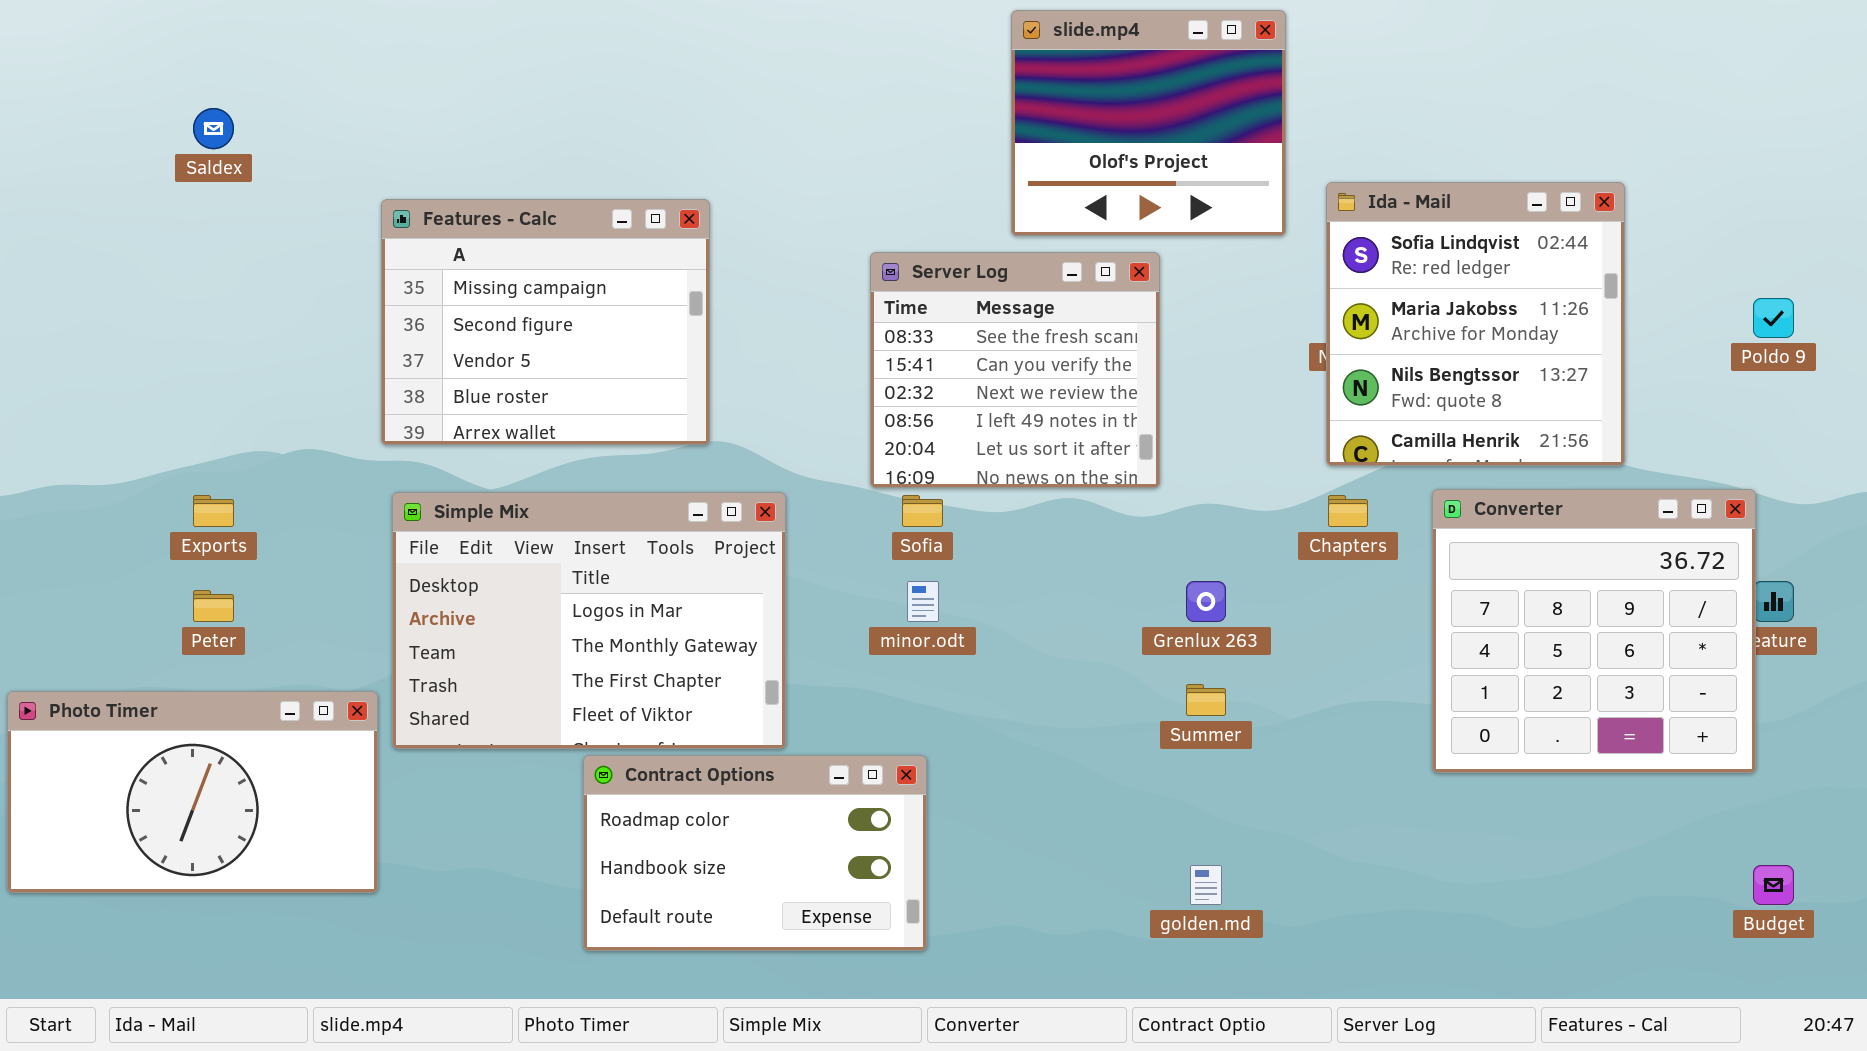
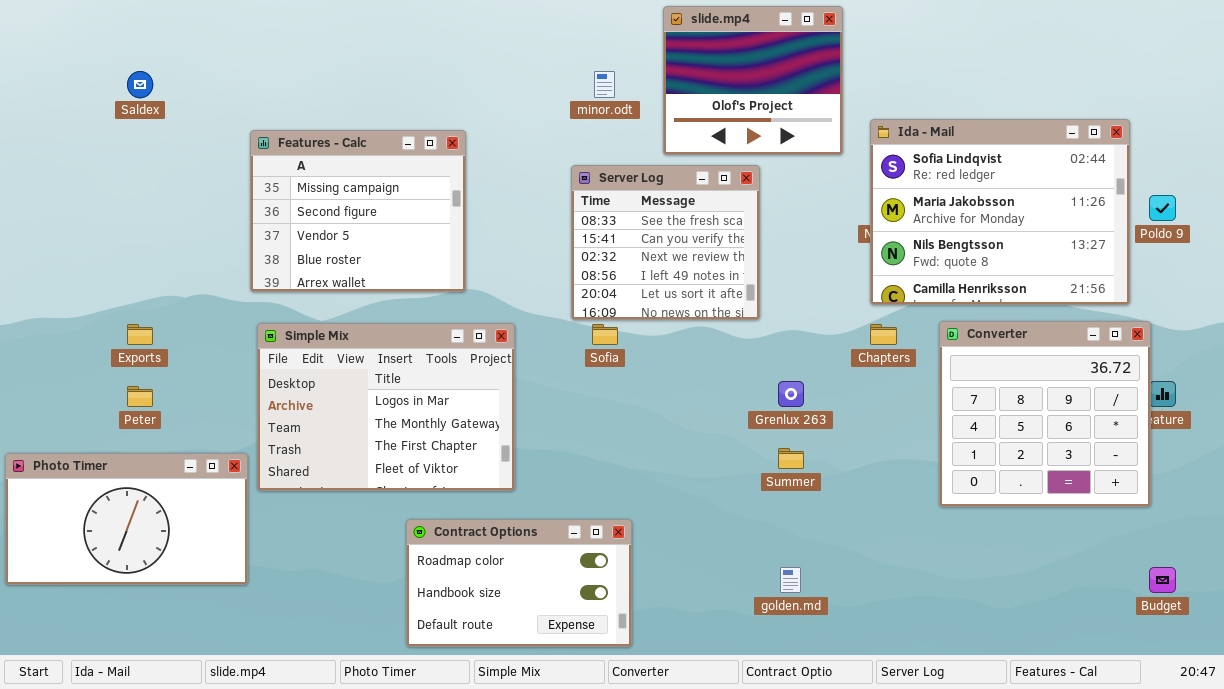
Ida - Mail: [1326,182,1625,466] -> [870,119,1130,305], resized
minor.odt: [907,581,939,622] -> [594,71,615,98], moved
Contract Options: [583,755,927,951] -> [406,519,632,647], moved

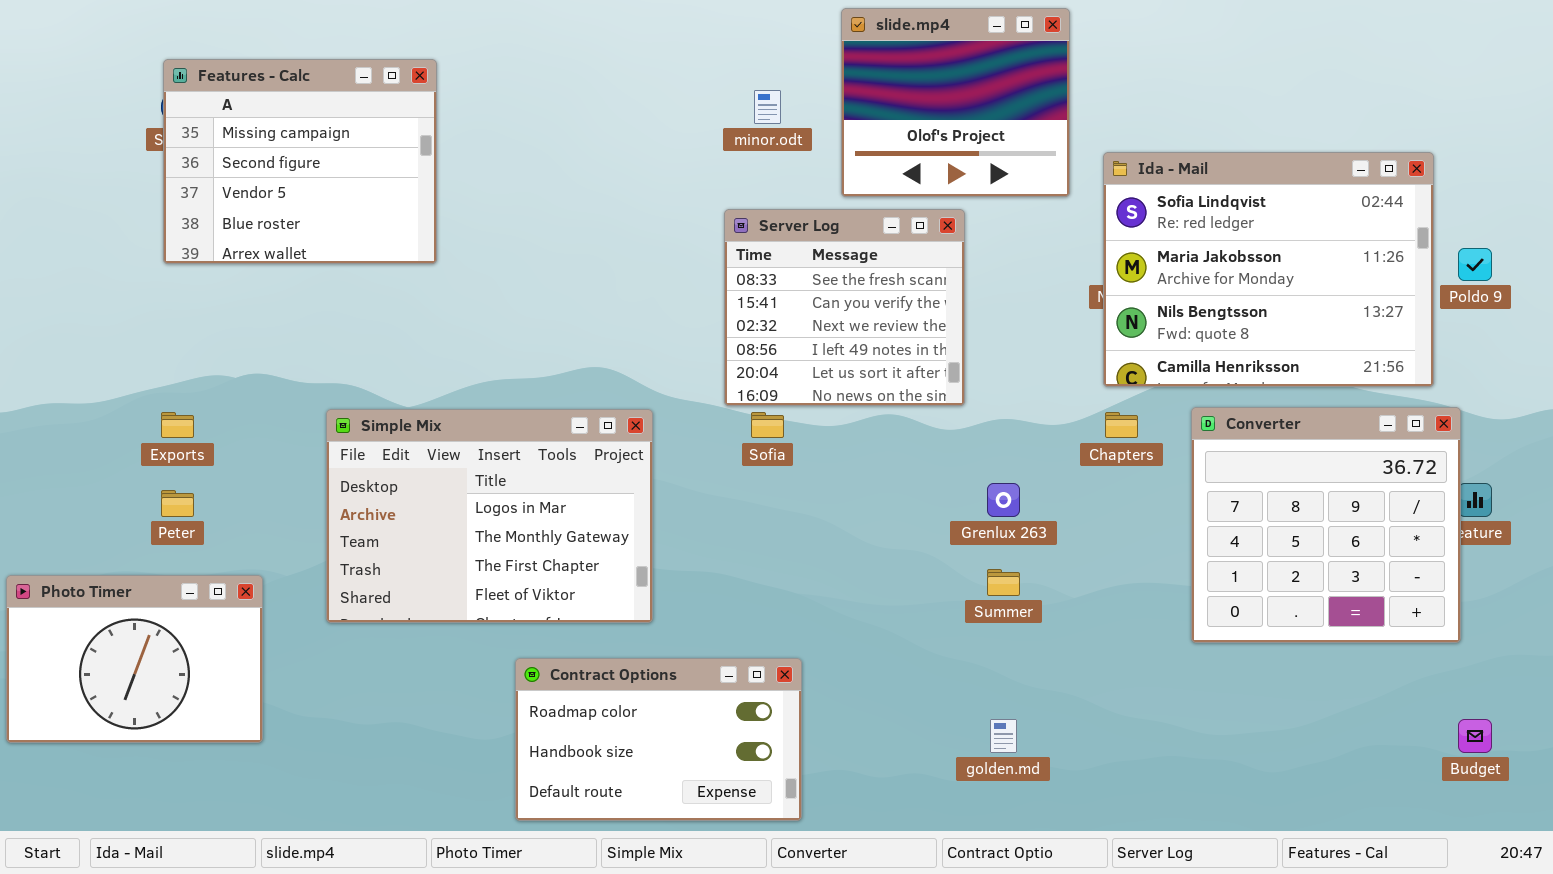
Features - Calc: [250,130,466,292] -> [163,59,437,264], moved
Photo Timer: [5,453,248,585] -> [6,575,263,743], resized

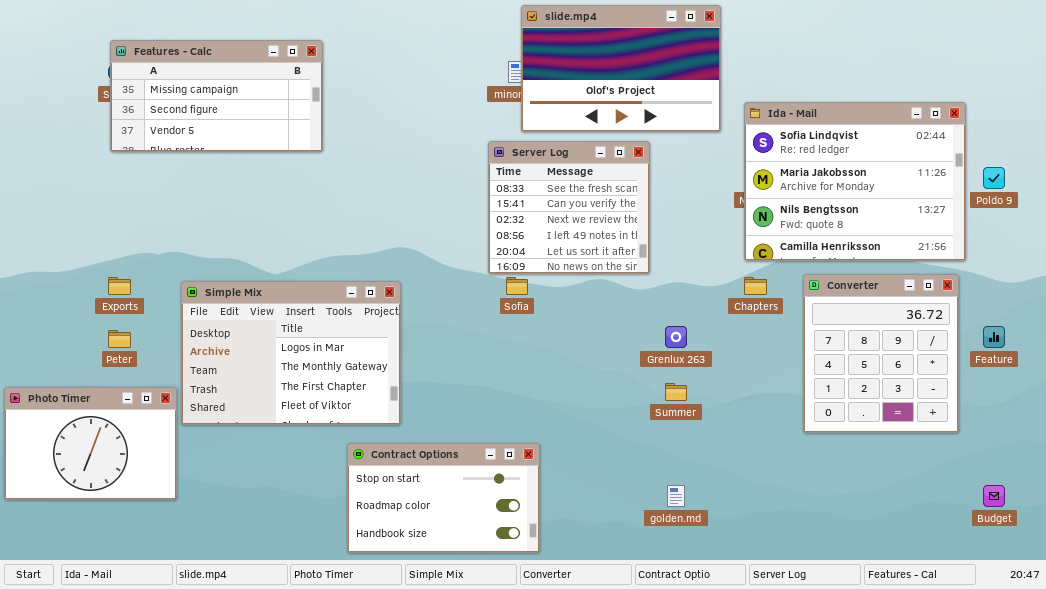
slide.mp4: [841,8,1070,197] -> [521,5,721,132], resized
Features - Calc: [163,59,437,264] -> [110,40,323,152], resized
Converter: [1191,407,1461,643] -> [803,274,959,433], resized
Simple Mix: [326,409,653,623] -> [181,281,401,425], moved
Contract Options: [515,658,802,821] -> [347,443,540,553], scrolled up 1 row

